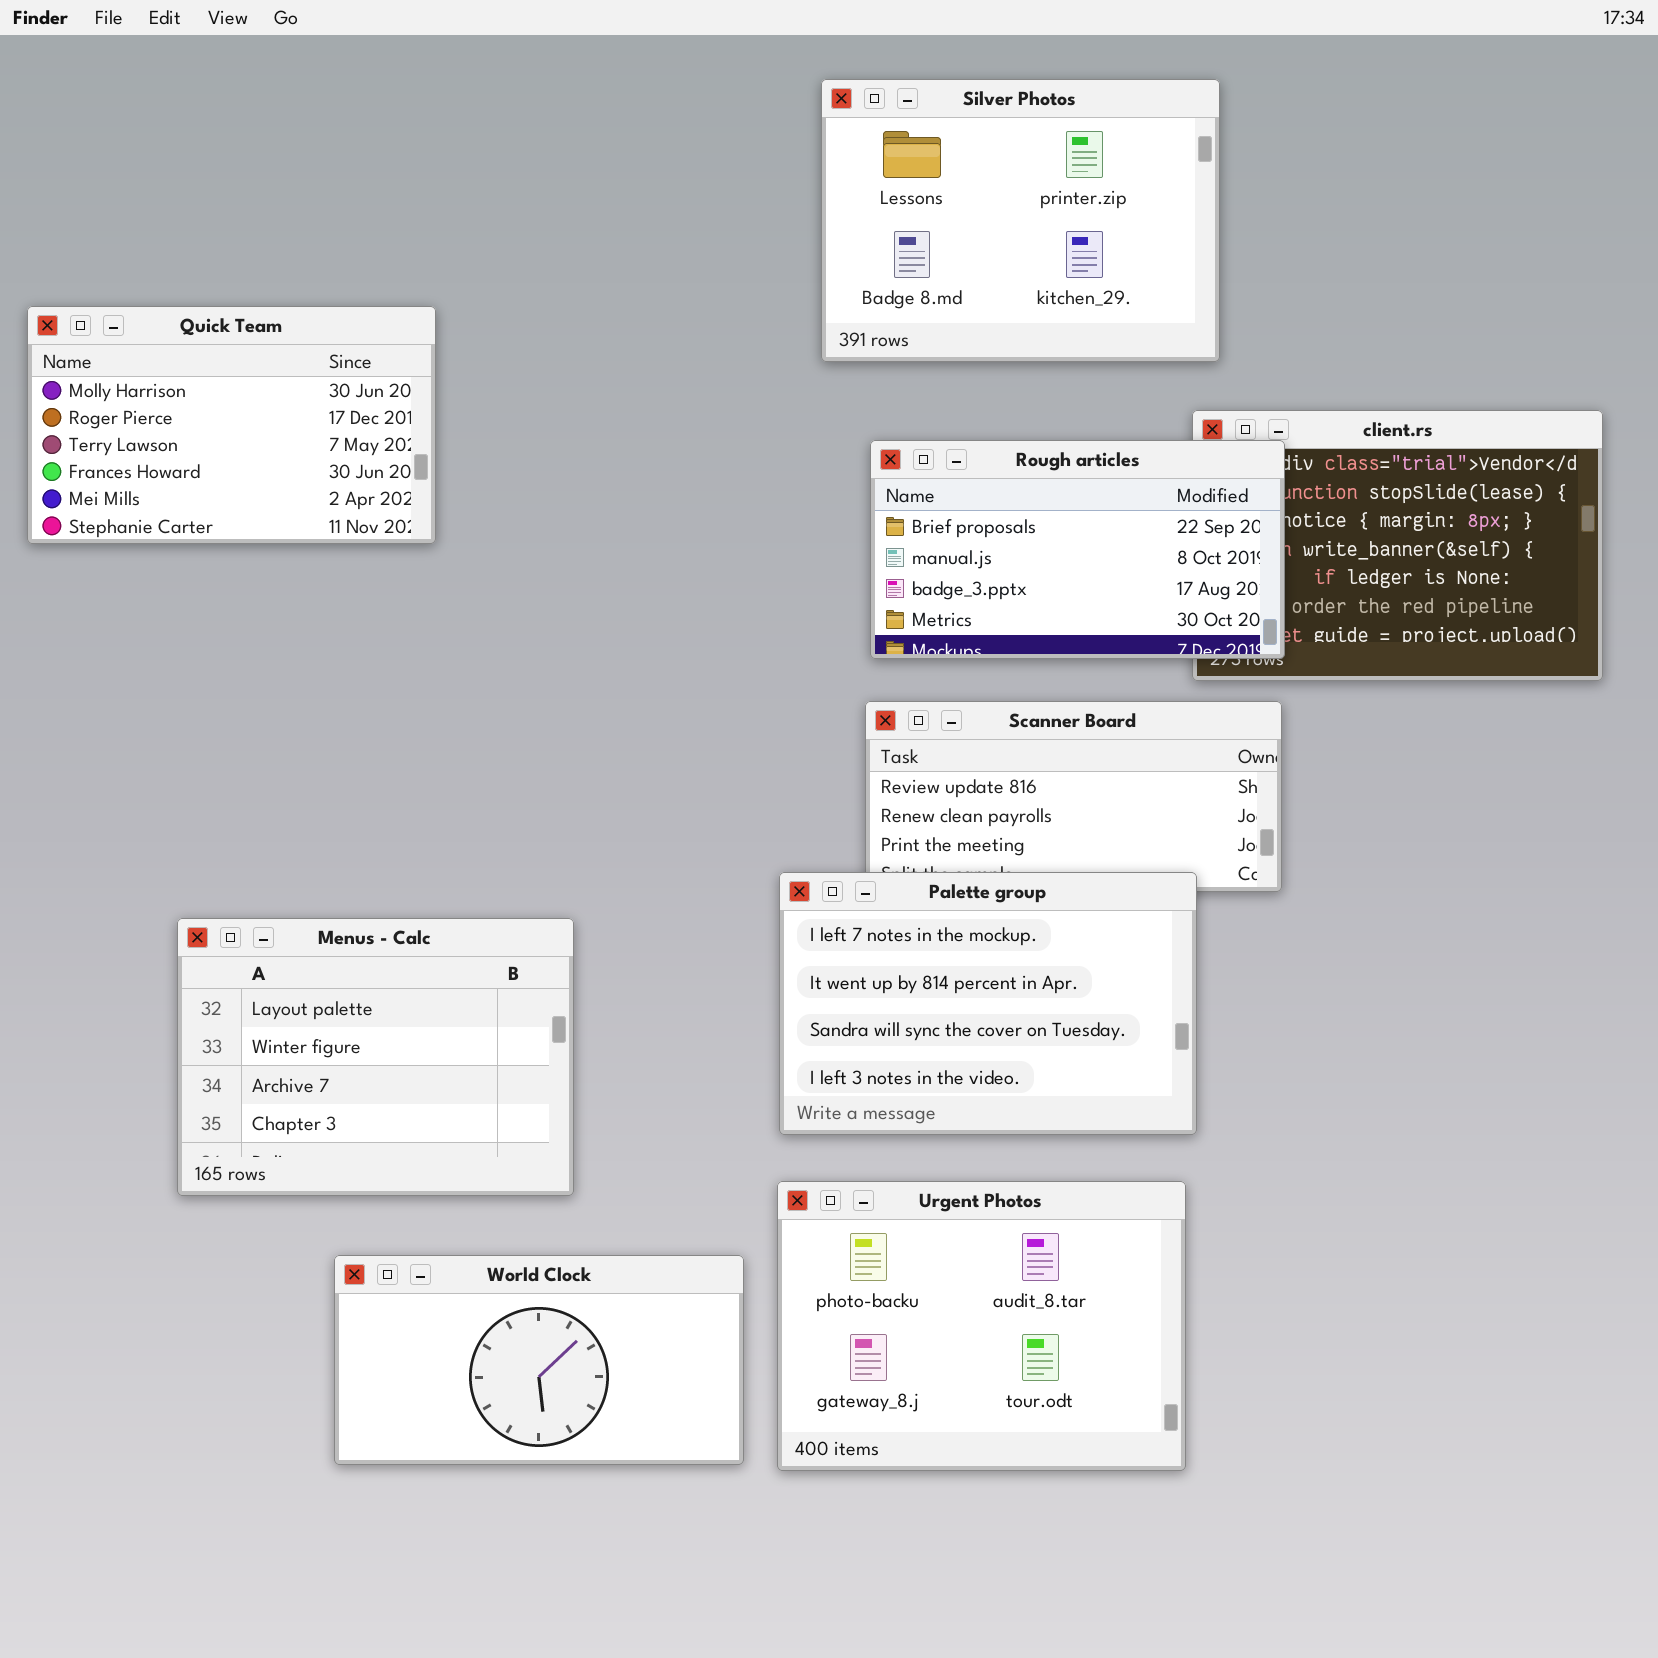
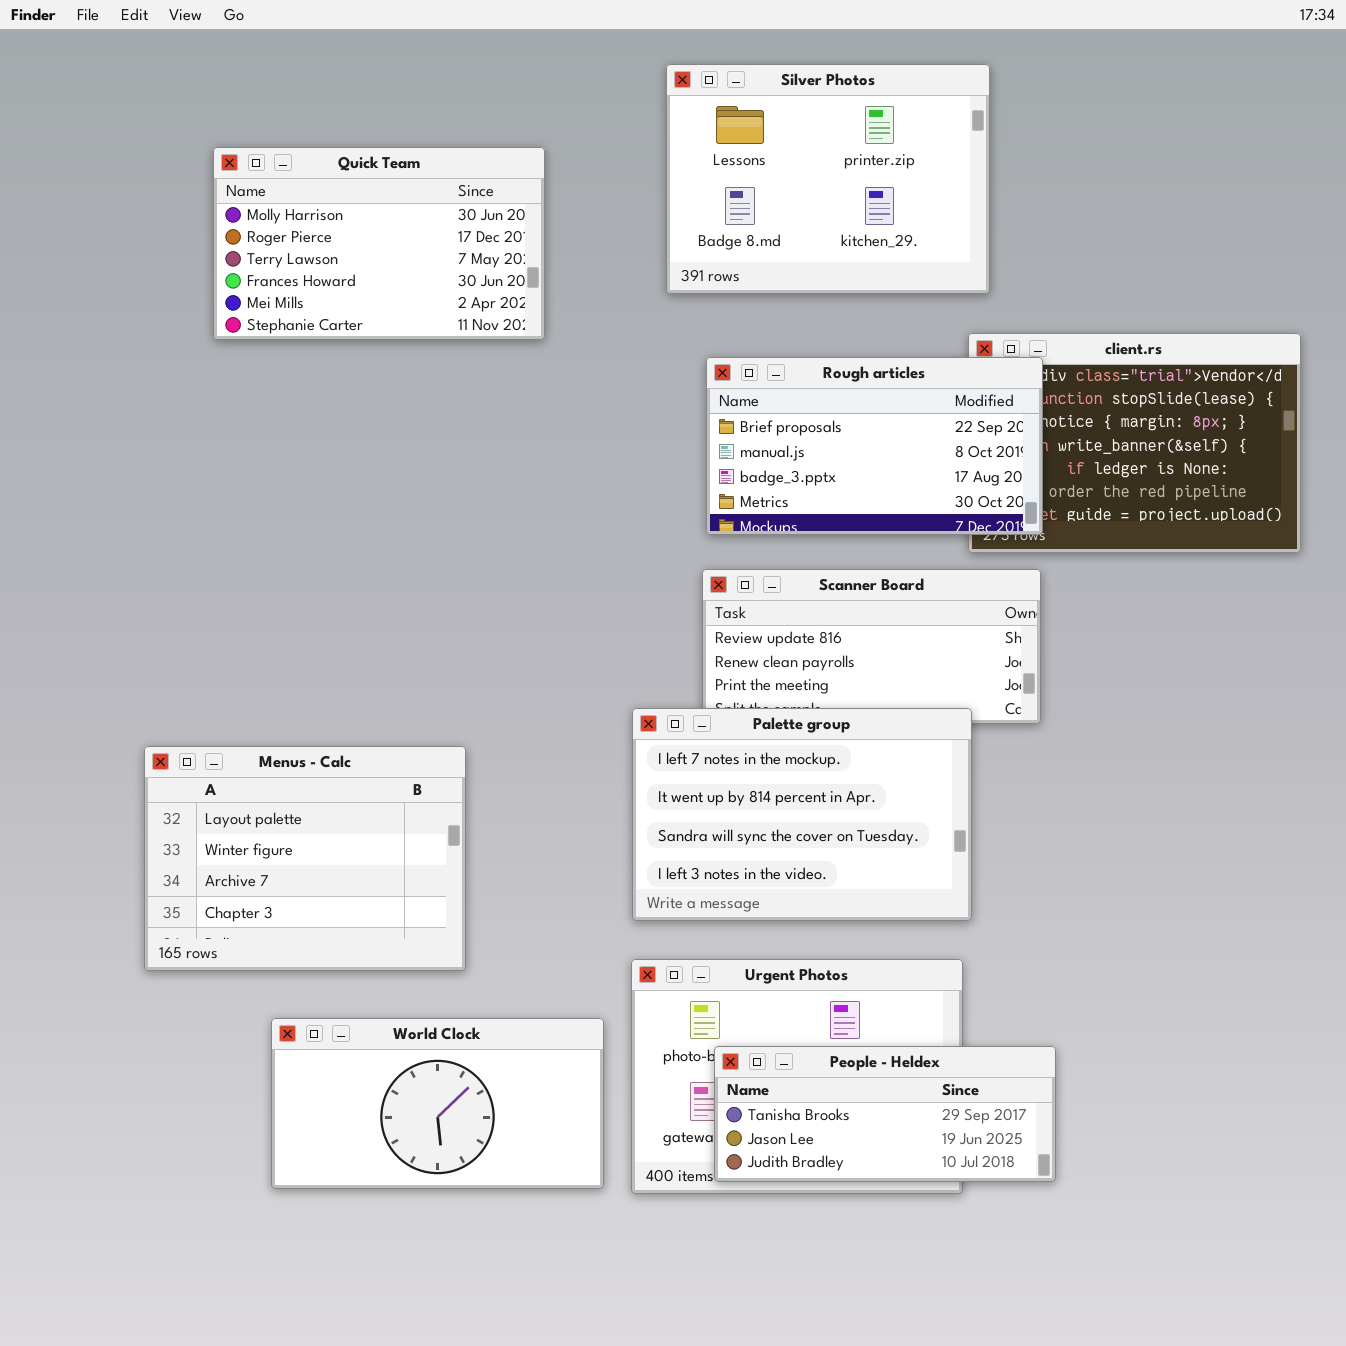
Quick Team: [27,306,436,544] -> [213,147,545,340], moved
People - Heldex: none -> [714,1046,1056,1182], opened

